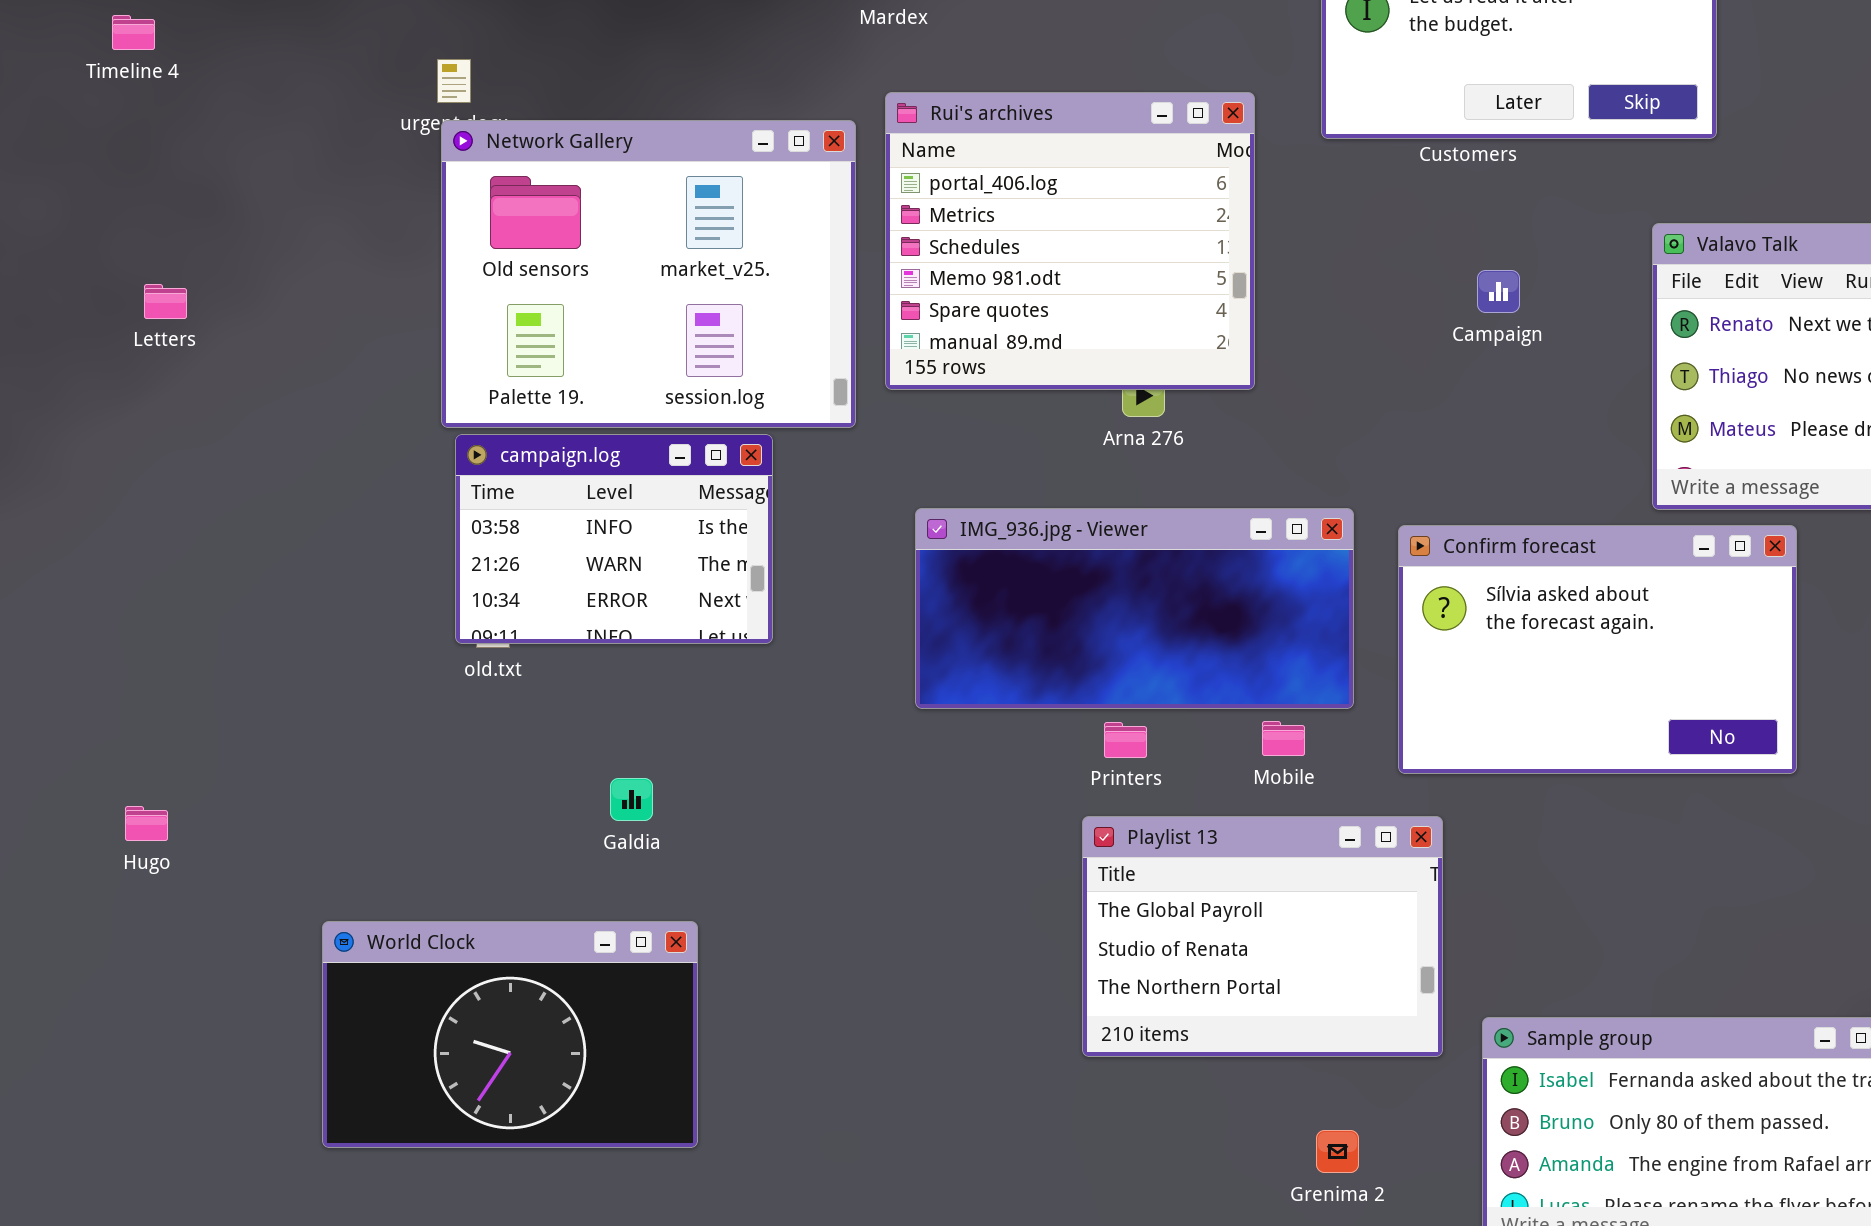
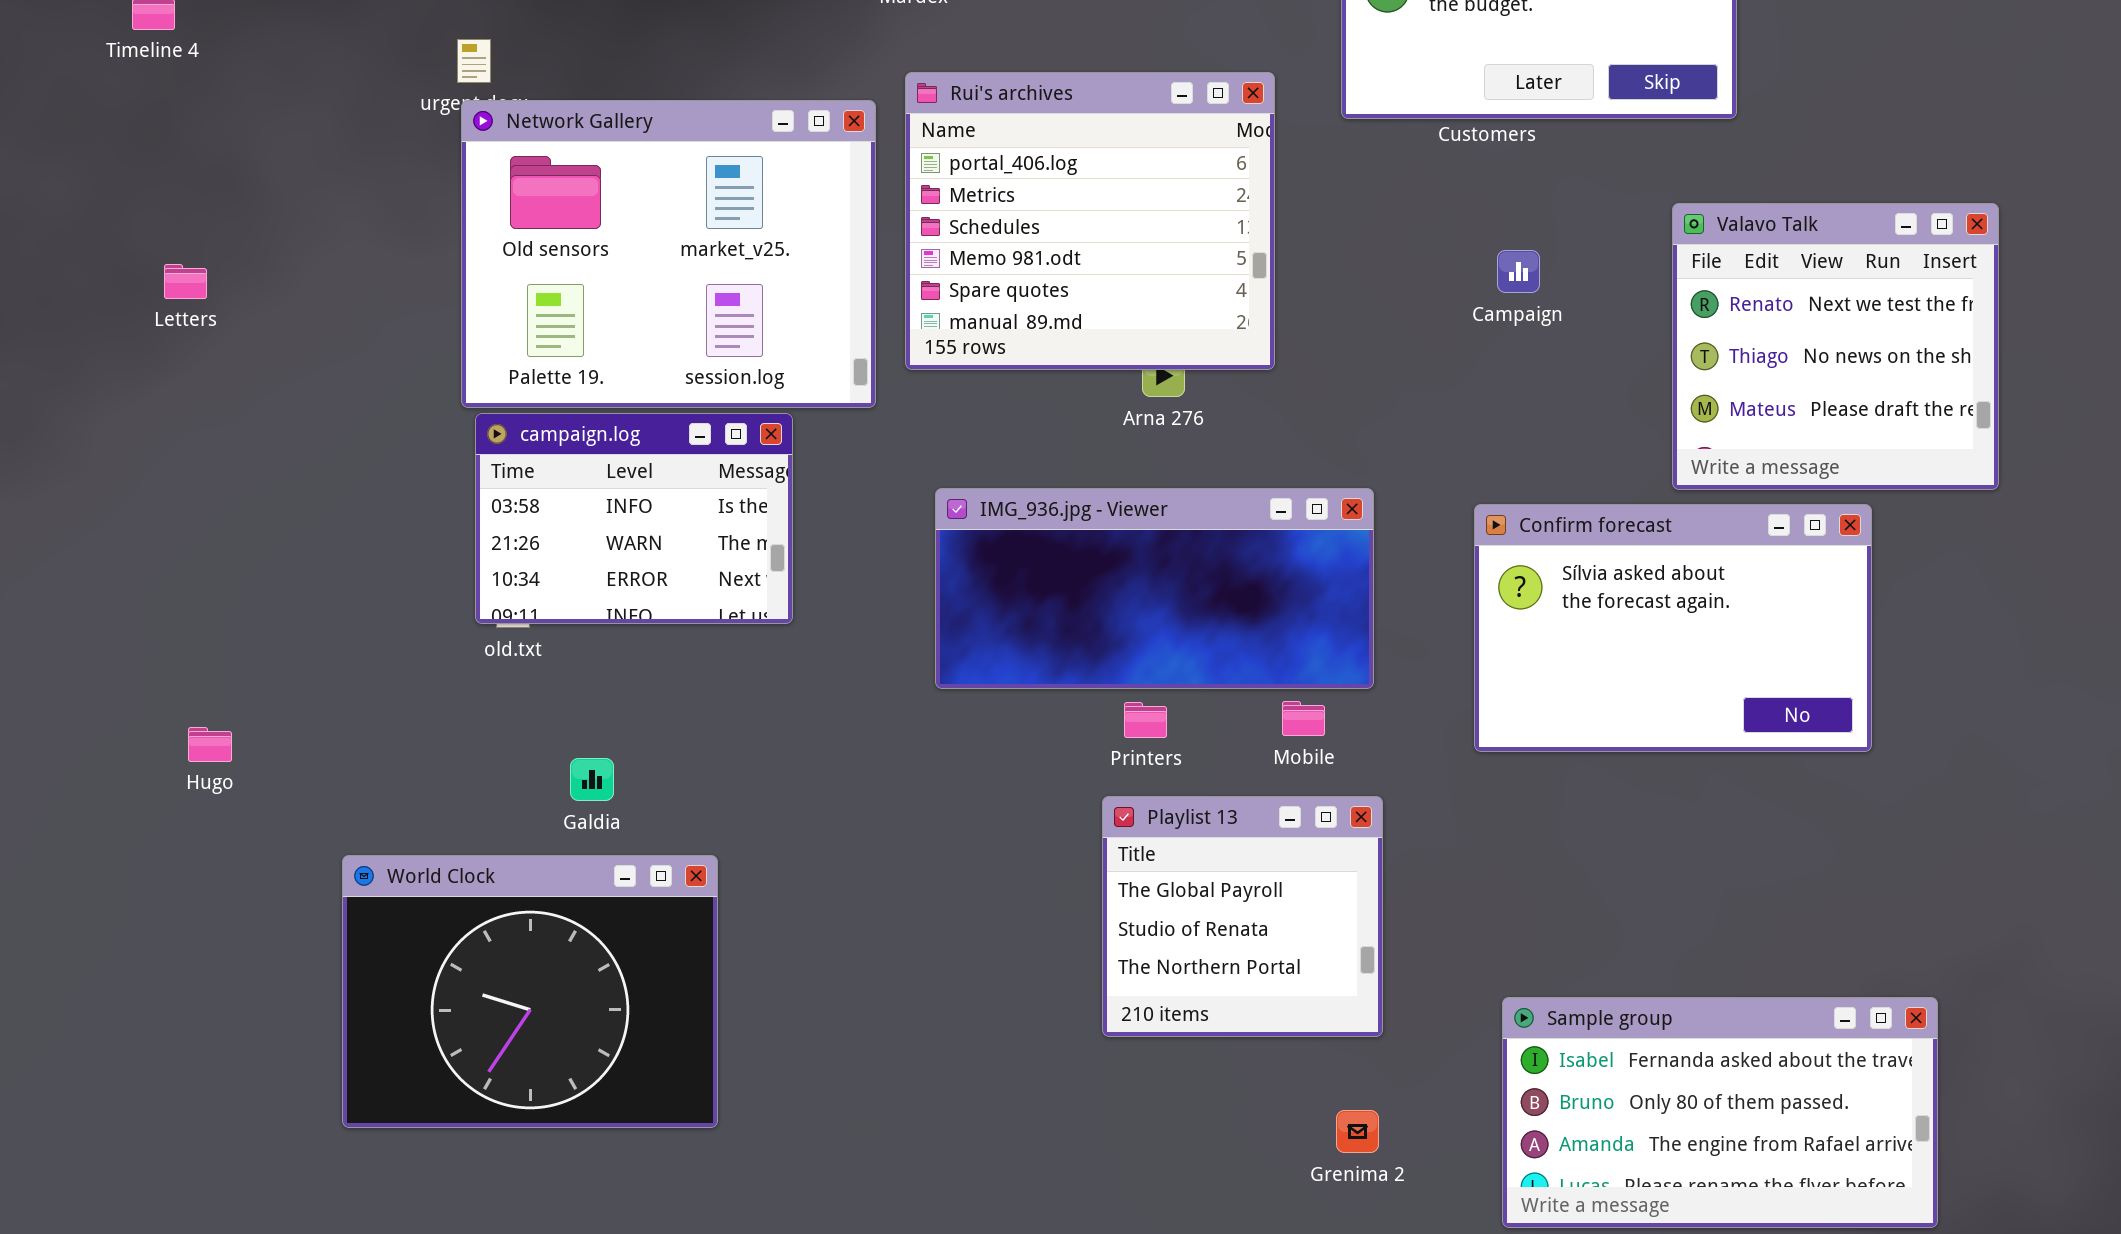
Confirm forecast: [1398,525,1797,774] -> [1474,504,1872,752], moved
Galdia: [610,778,653,821] -> [570,758,614,801], moved
Hugo: [125,806,168,841] -> [188,727,232,762], moved
Playlist 13: [1082,816,1443,1057] -> [1102,796,1383,1037], resized
World Clock: [322,921,698,1148] -> [342,855,718,1128], resized

